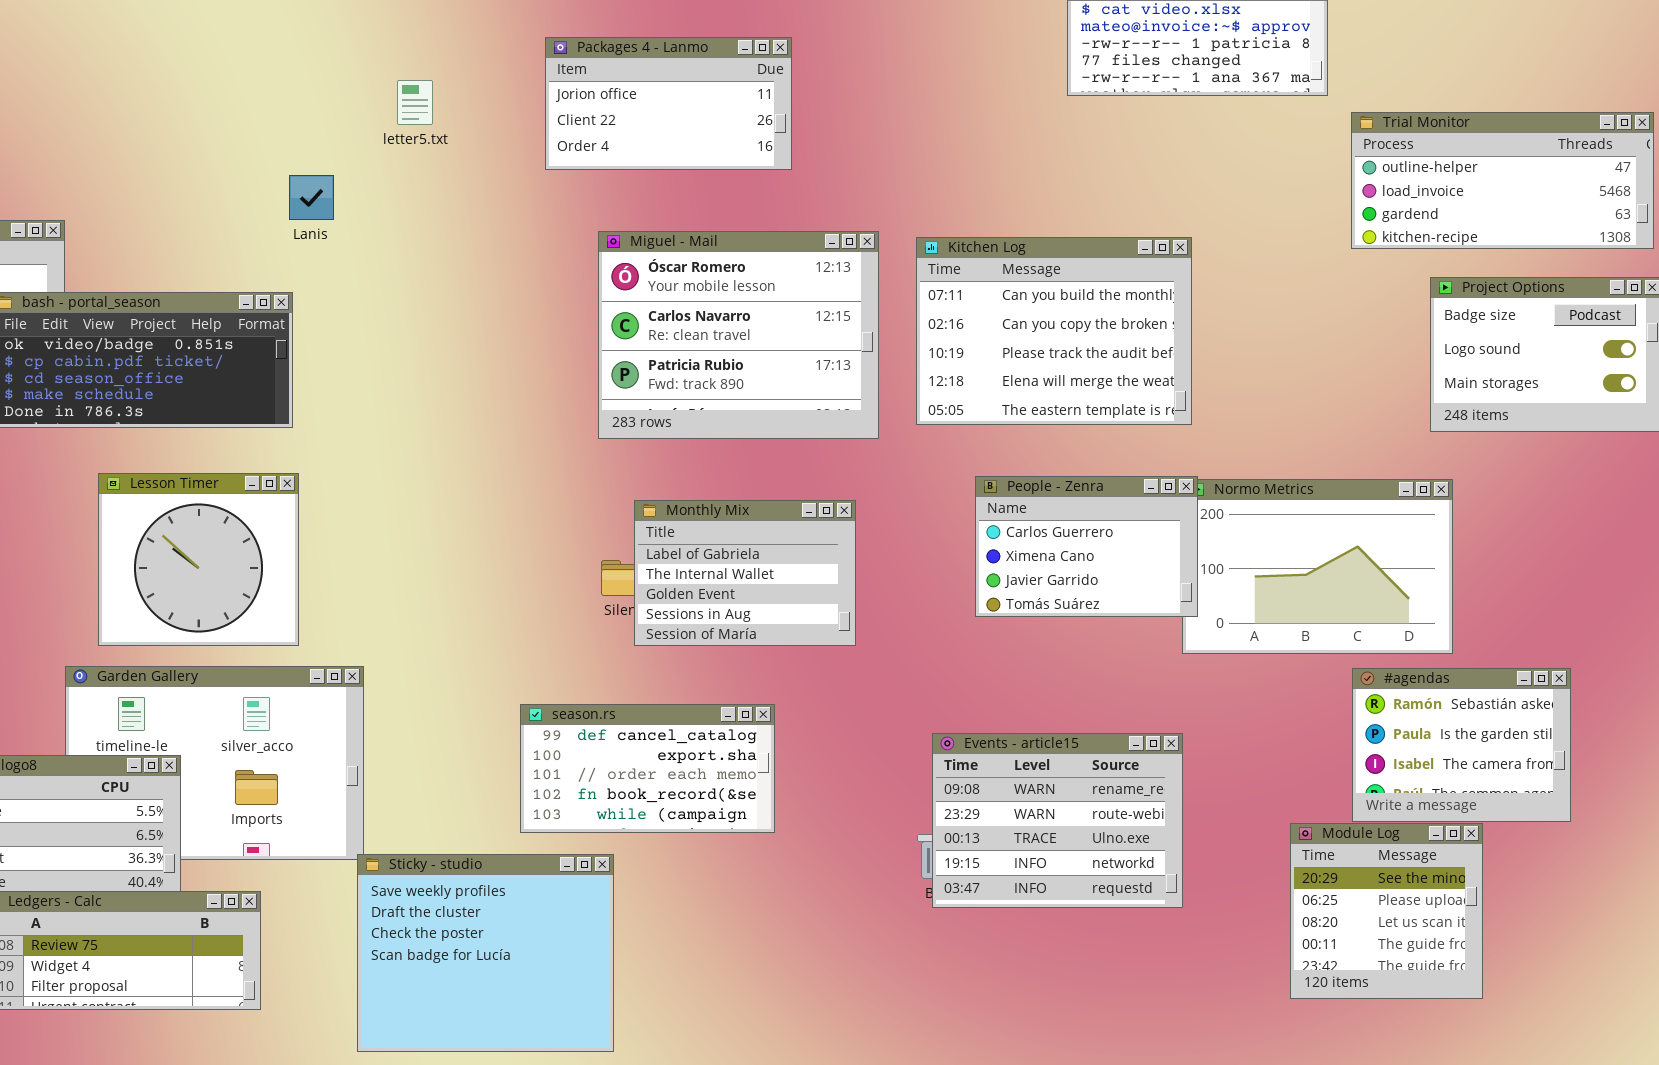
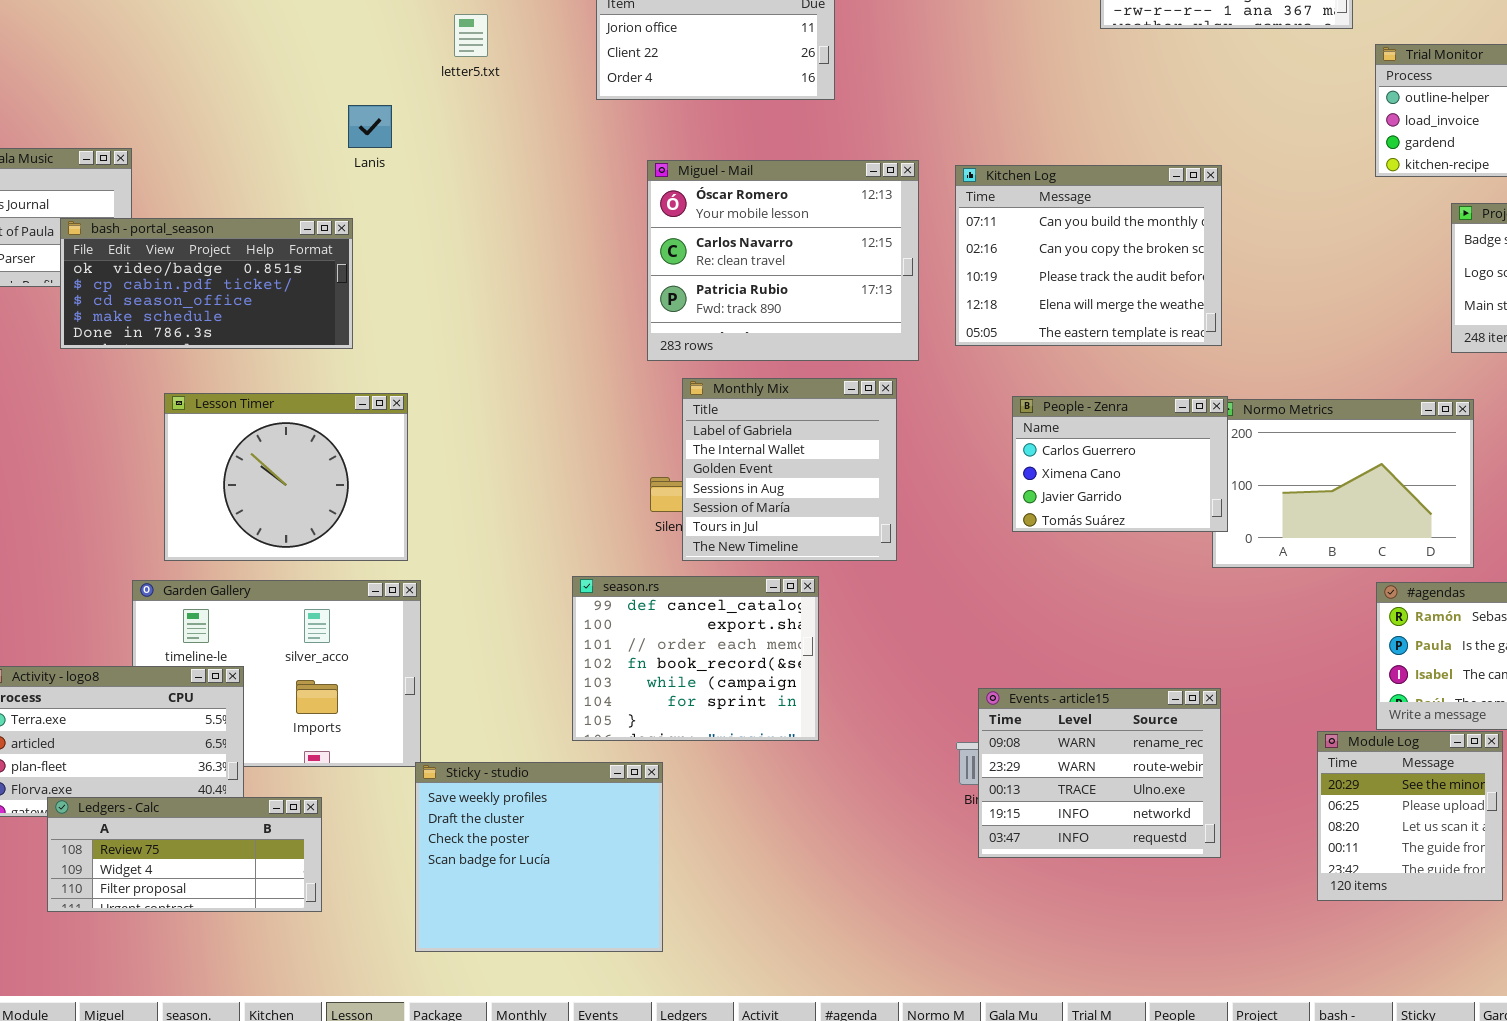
Lesson Timer: [98,473,299,646] -> [164,393,408,561], resized
Monthly Mix: [634,500,856,646] -> [682,378,897,561], resized
season.rs: [520,704,775,833] -> [572,576,819,741], resized
Events - article15: [932,733,1183,908] -> [978,688,1221,858], moved

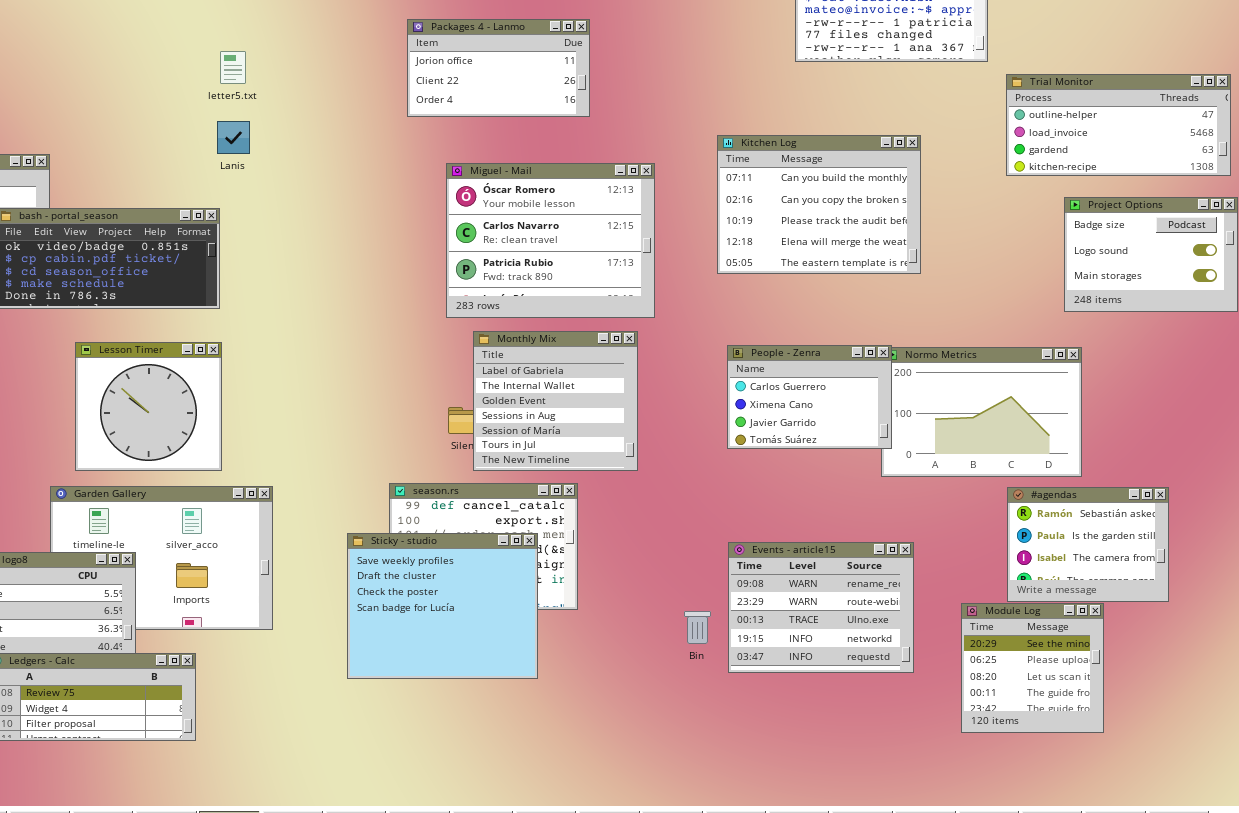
letter5.txt: [454,14,488,57] -> [220,51,246,84], moved
Kitchen Log: [955,165,1222,346] -> [717,135,921,274], moved
Lesson Timer: [164,393,408,561] -> [75,342,222,471], resized
Events - article15: [978,688,1221,858] -> [728,542,914,673], moved
Sticky - studio: [415,762,663,952] -> [347,533,538,679], moved

